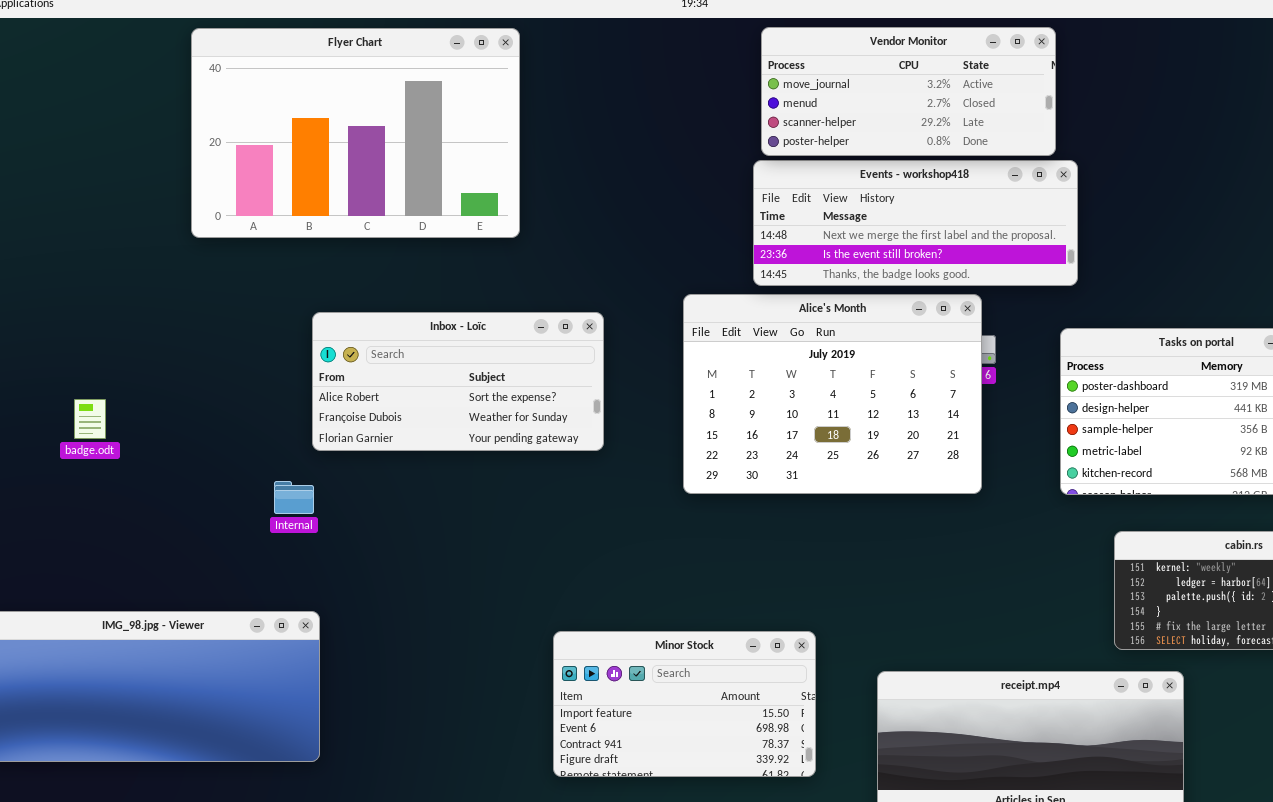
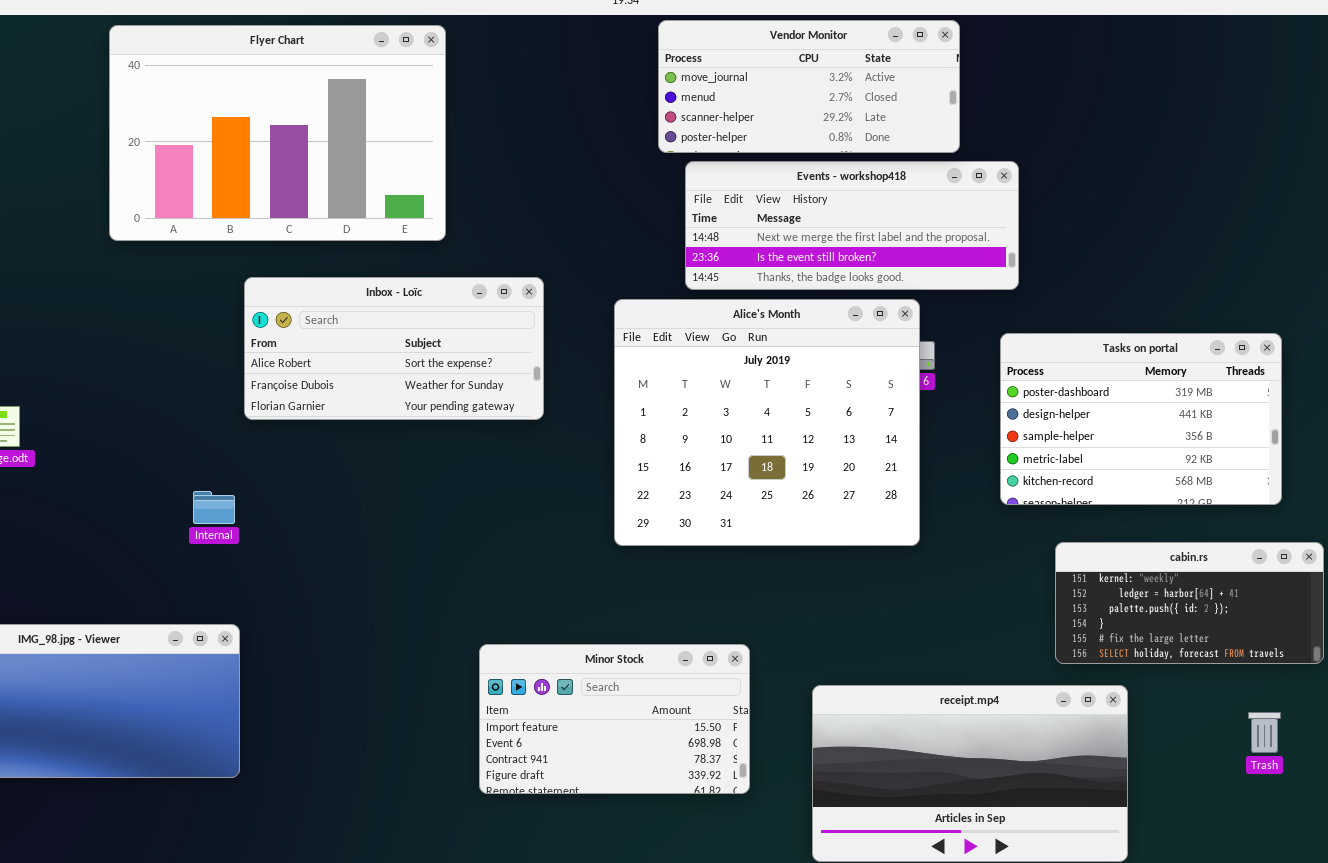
Vendor Monitor: [761,27,1056,156] -> [658,20,960,153], moved
Alice's Month: [683,294,982,494] -> [614,299,920,546], resized
Inbox - Loïc: [312,312,604,451] -> [244,277,544,420], moved

